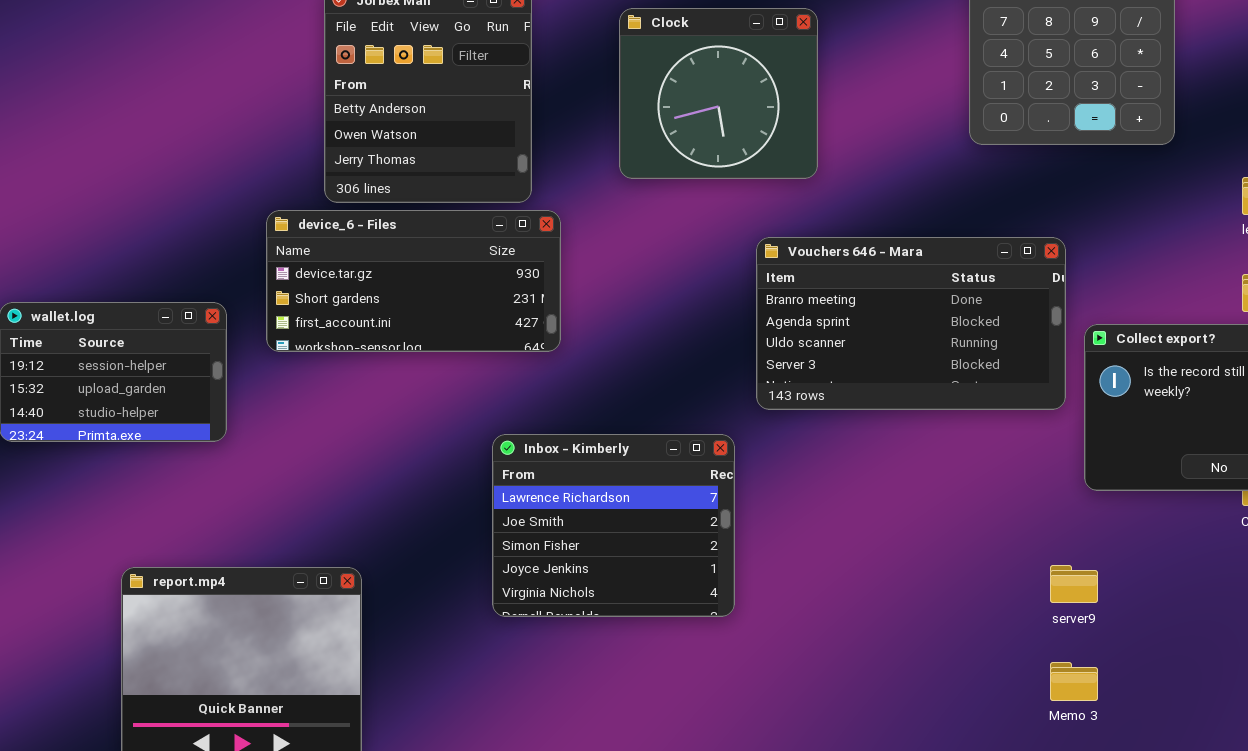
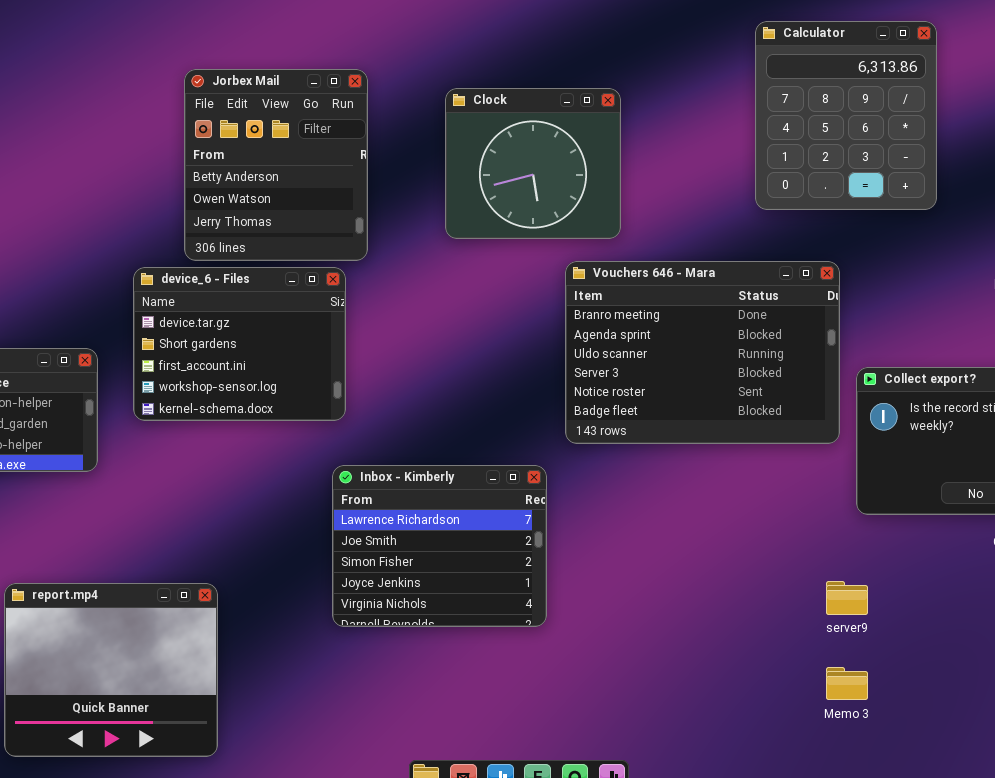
device_6 - Files: [266,210,561,352] -> [133,267,346,421], resized
Vouchers 646 - Mara: [756,237,1066,410] -> [565,261,840,444], resized

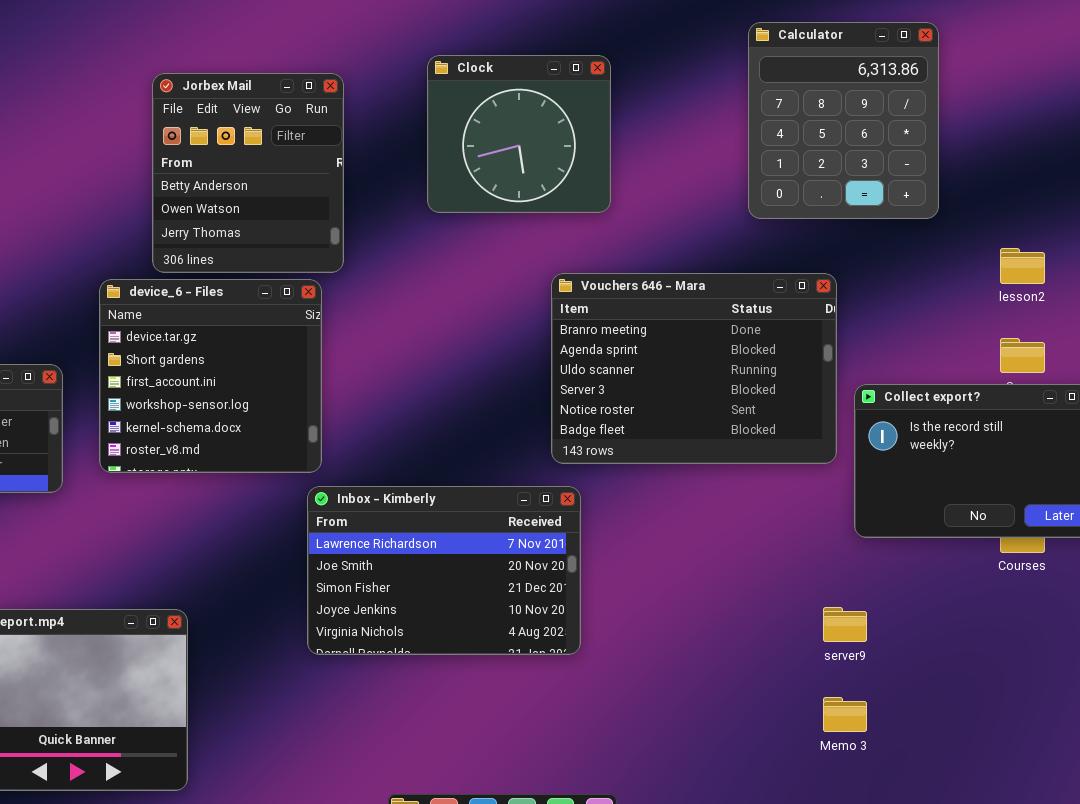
Clock: [445,88,621,239] -> [427,55,611,213], moved
device_6 - Files: [133,267,346,421] -> [99,279,322,473], resized
Inbox - Kimberly: [332,465,547,627] -> [307,486,581,655], resized

